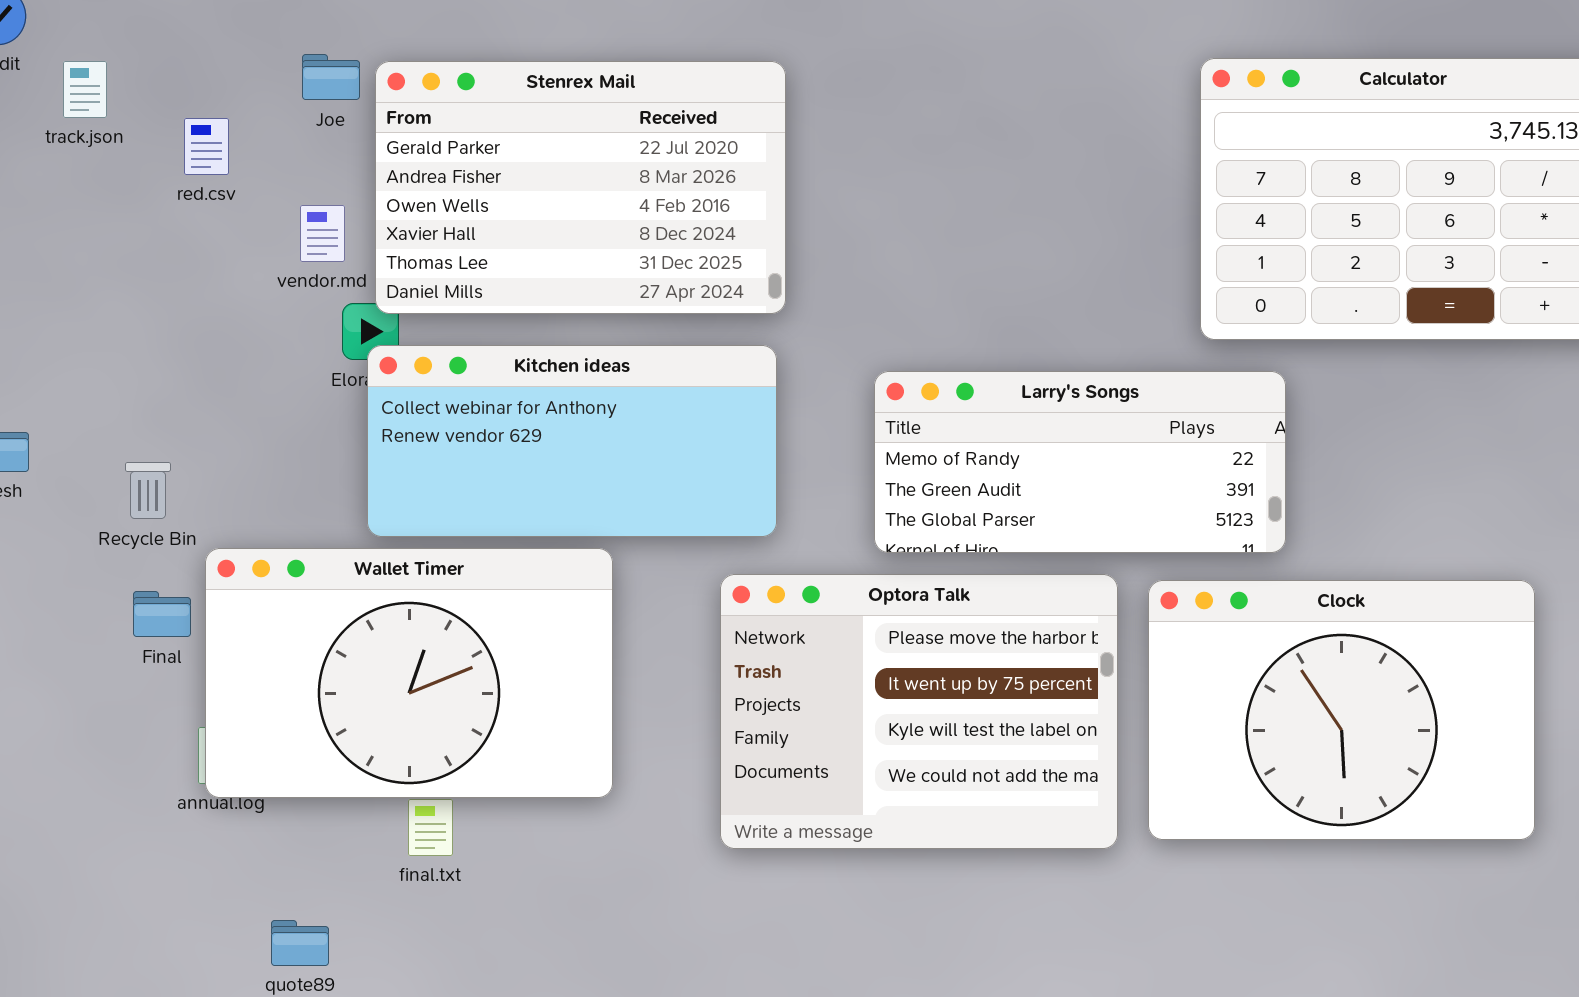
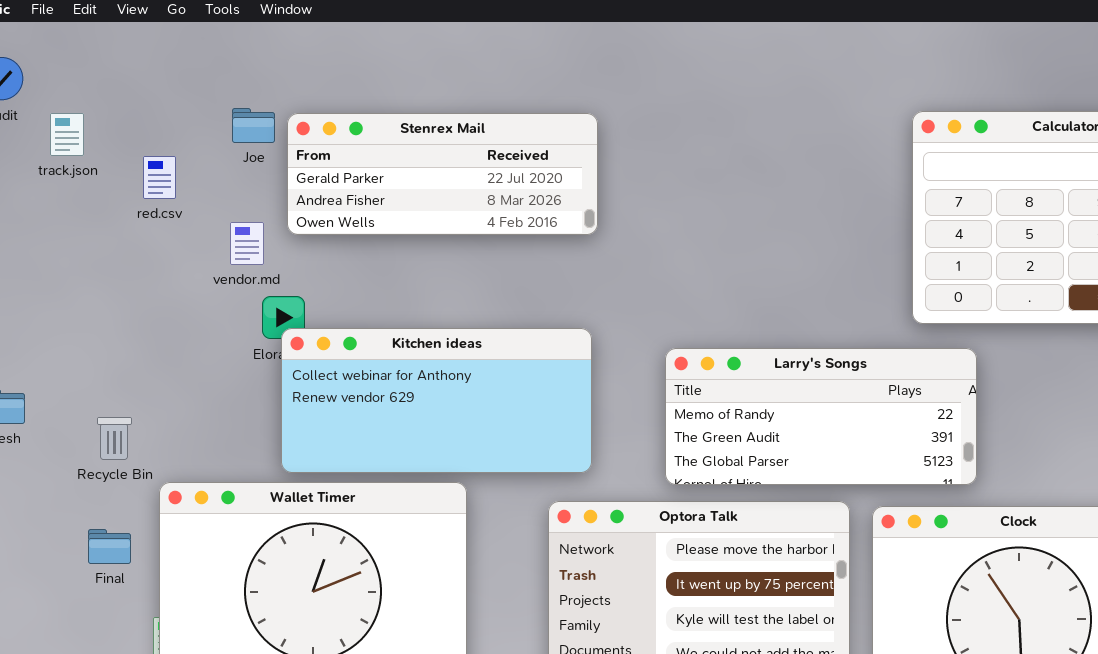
Stenrex Mail: [375,61,786,314] -> [287,113,598,235], resized
Final: [133,591,191,637] -> [88,529,131,564], moved

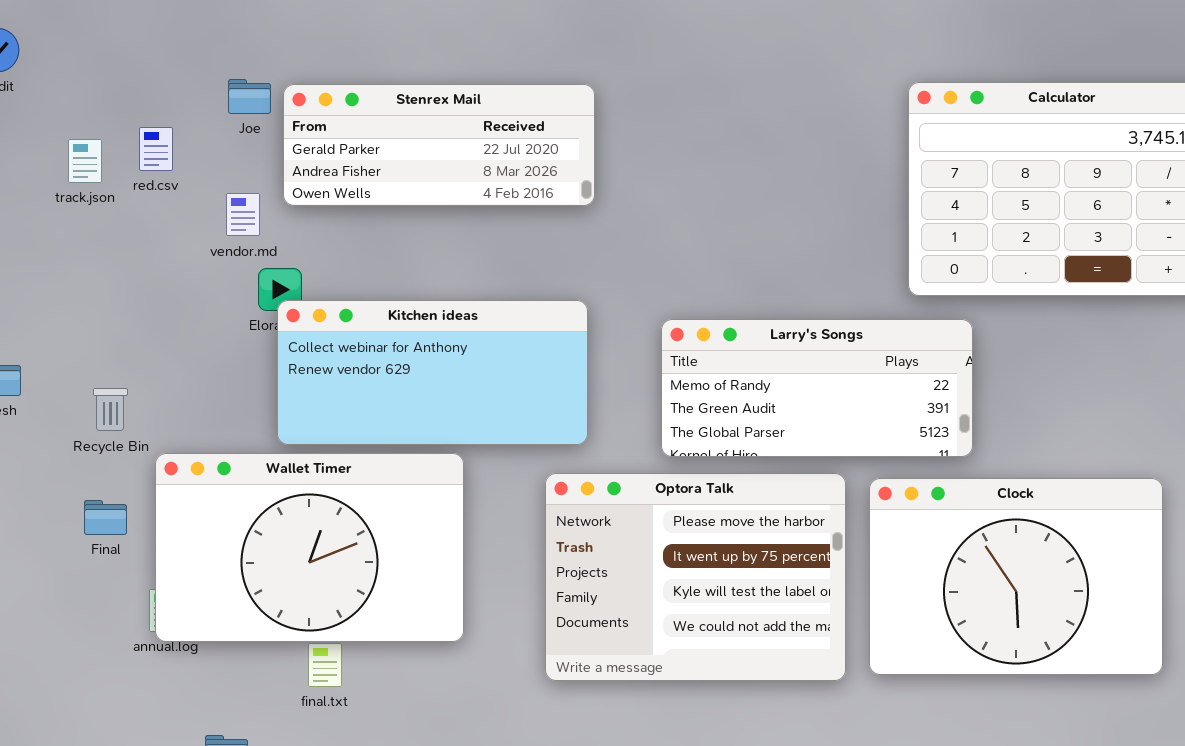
track.json: [50,113,84,156] -> [68,139,102,183], moved

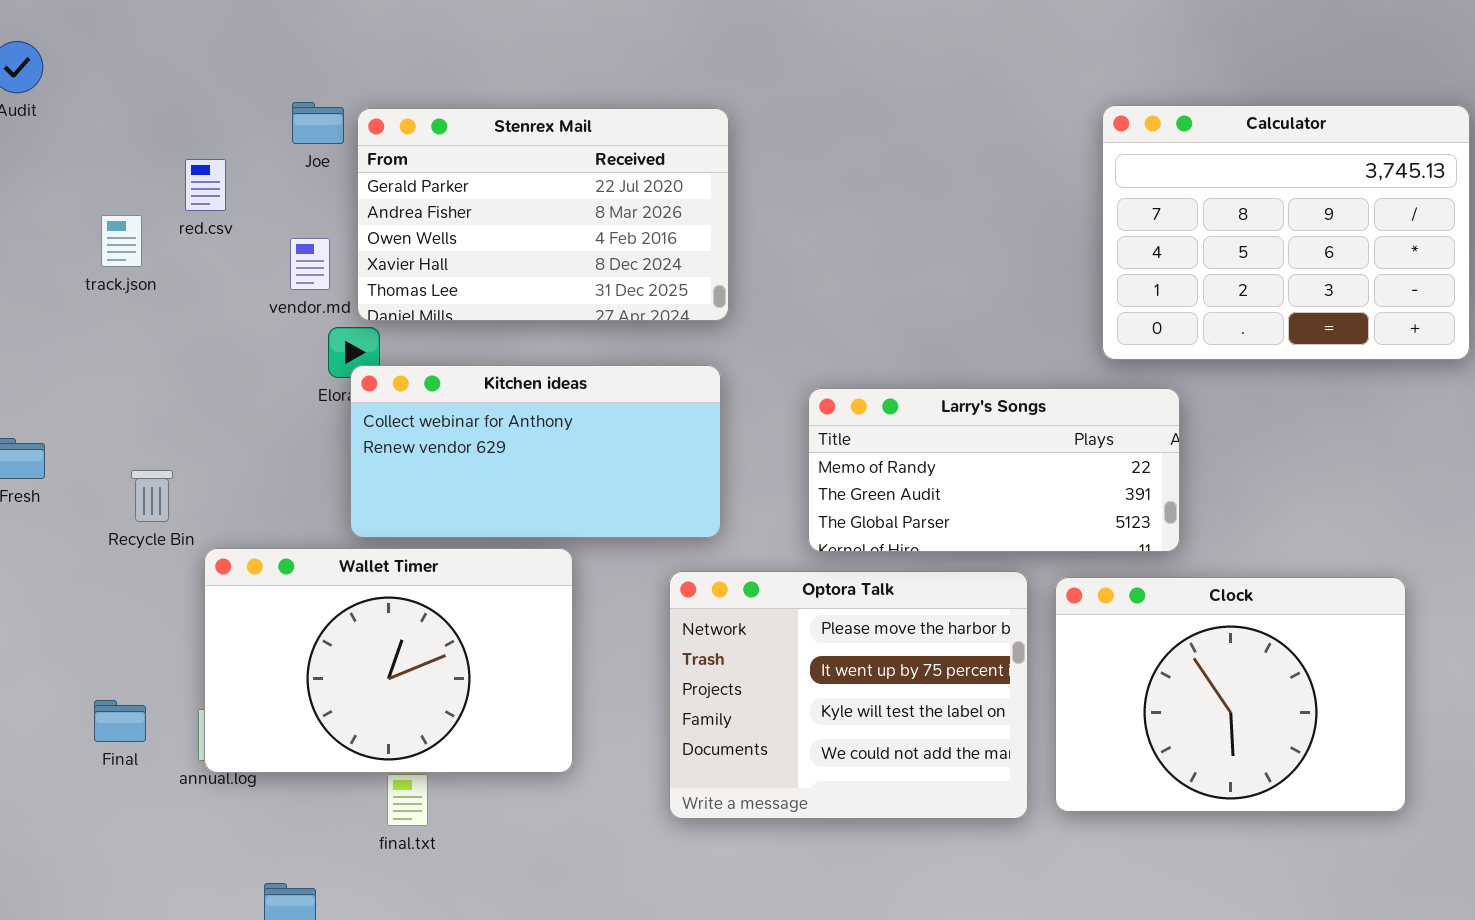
Stenrex Mail: [283,84,595,206] -> [357,108,729,321], resized
track.json: [68,139,102,183] -> [101,215,142,267], moved
Final: [84,500,127,535] -> [94,700,146,742], moved

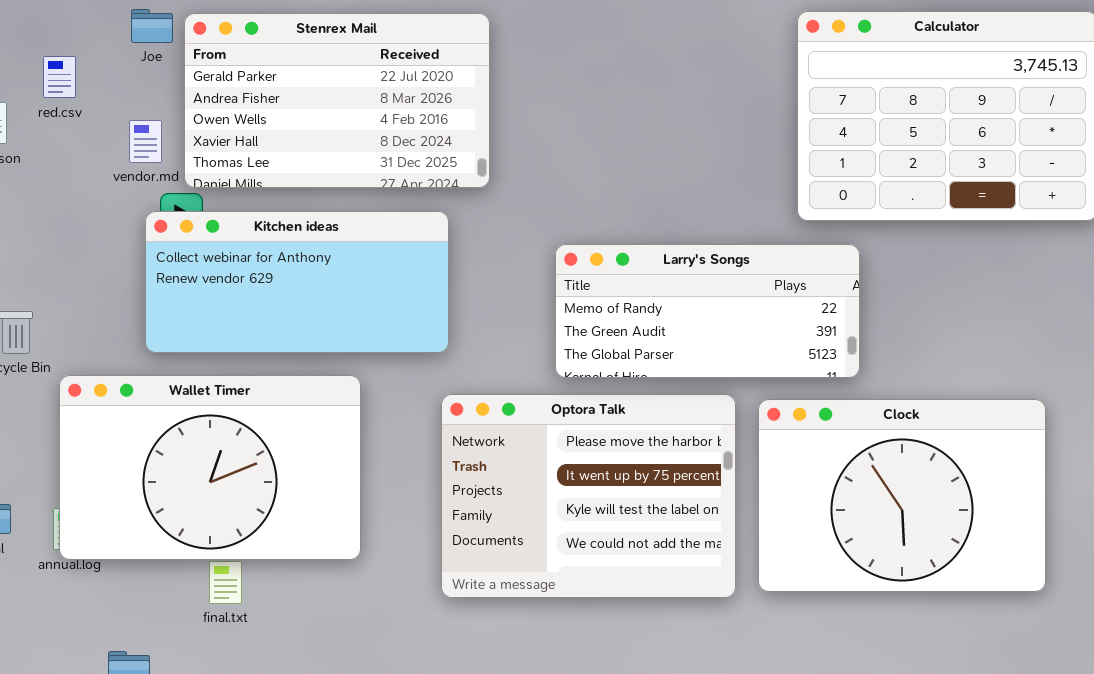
Kitchen ideas: [350,365,721,538] -> [145,211,449,353], moved

